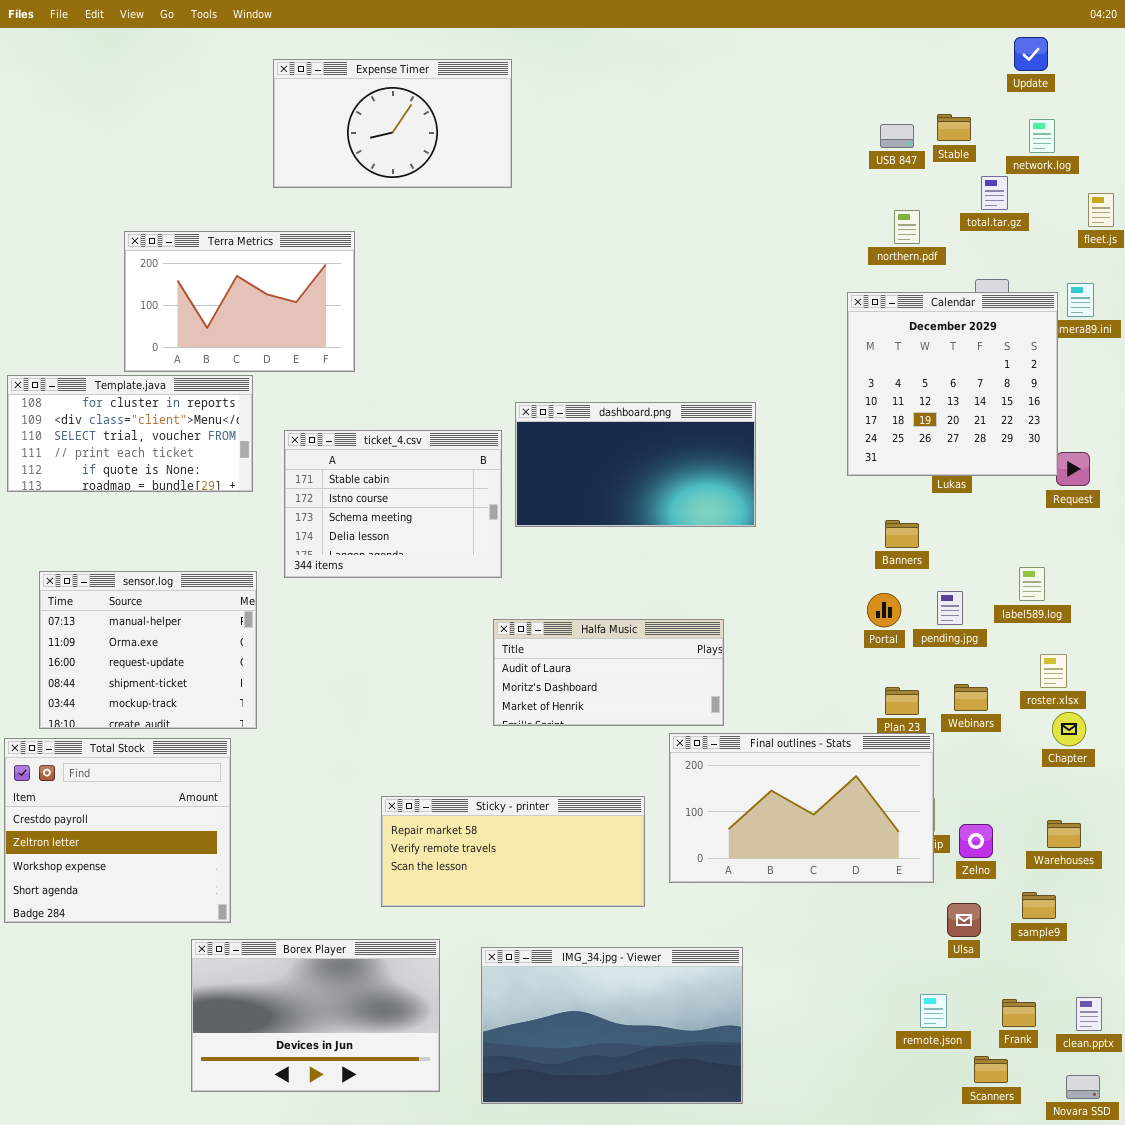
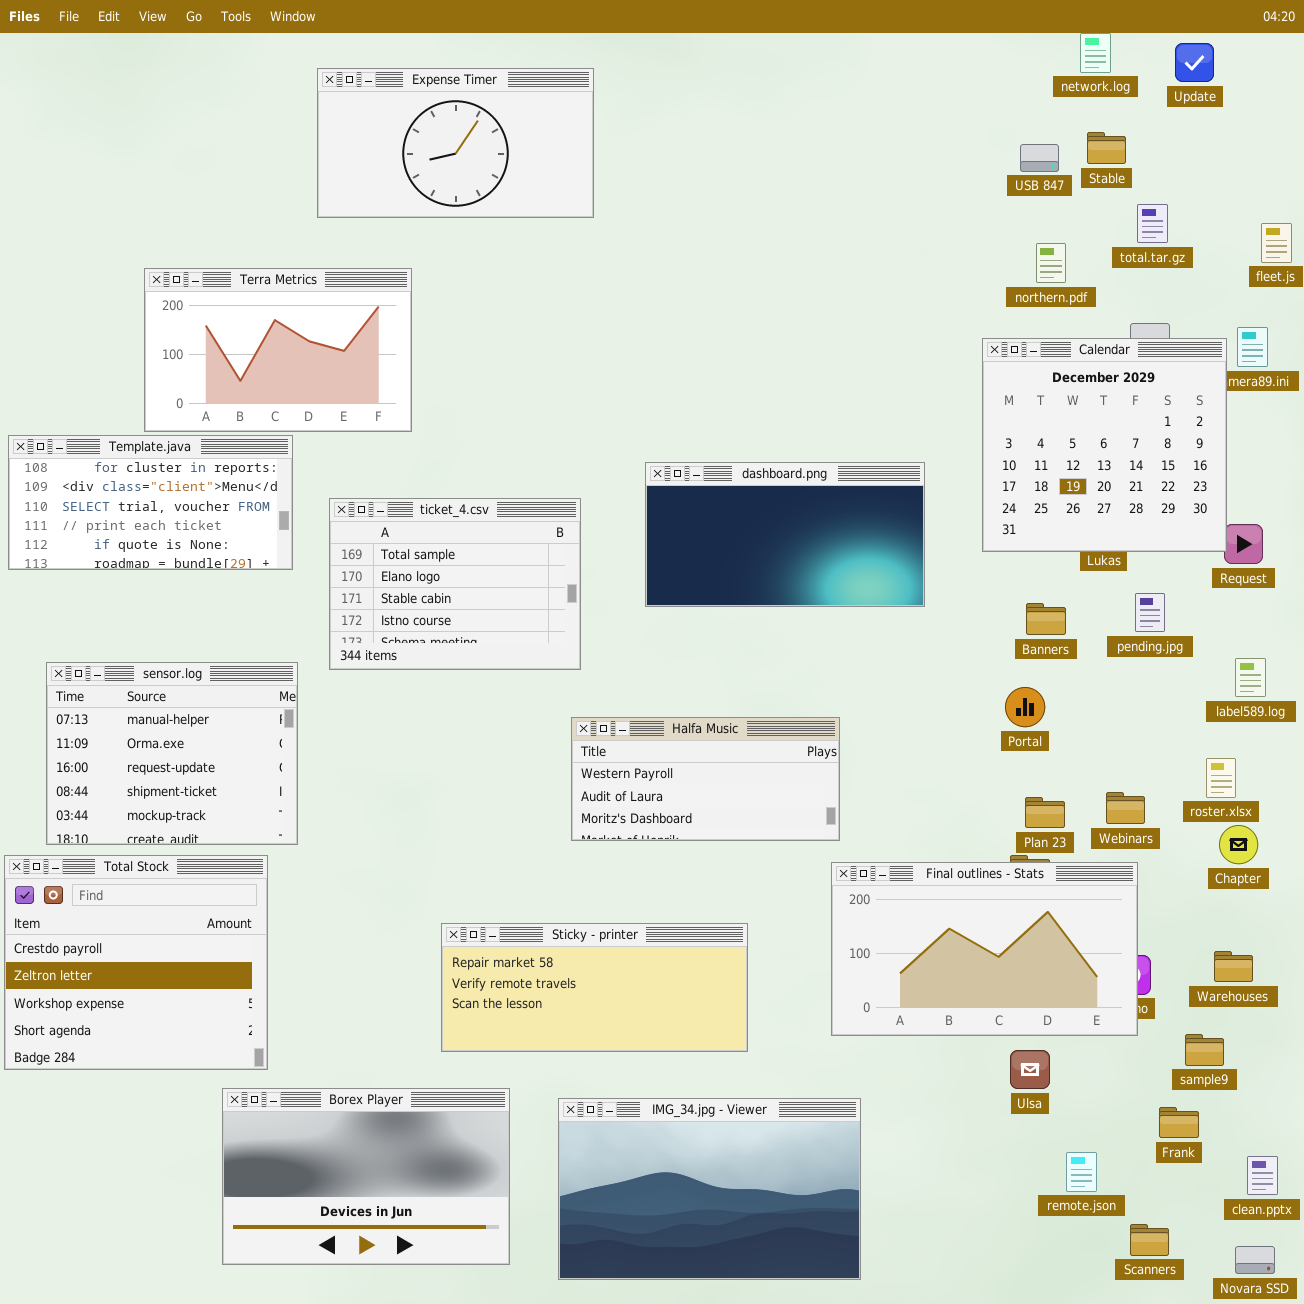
network.log: [1029,119,1055,153] -> [1080,33,1111,73], moved
dashboard.png: [515,402,756,527] -> [645,462,925,607], moved
ticket_4.csv: [284,430,502,578] -> [329,498,581,670], scrolled up 2 rows
label589.log: [1019,567,1045,601] -> [1235,658,1266,697], moved
pending.jpg: [937,591,963,625] -> [1135,593,1165,632], moved
Halfa Music: [493,619,724,726] -> [571,717,840,841], scrolled up 1 row
Final outlines - Stats: [669,733,934,883] -> [831,862,1138,1036], moved
Ulsa: [947,903,981,937] -> [1010,1050,1050,1089], moved
Frank: [1002,999,1036,1027] -> [1159,1107,1199,1138], moved

